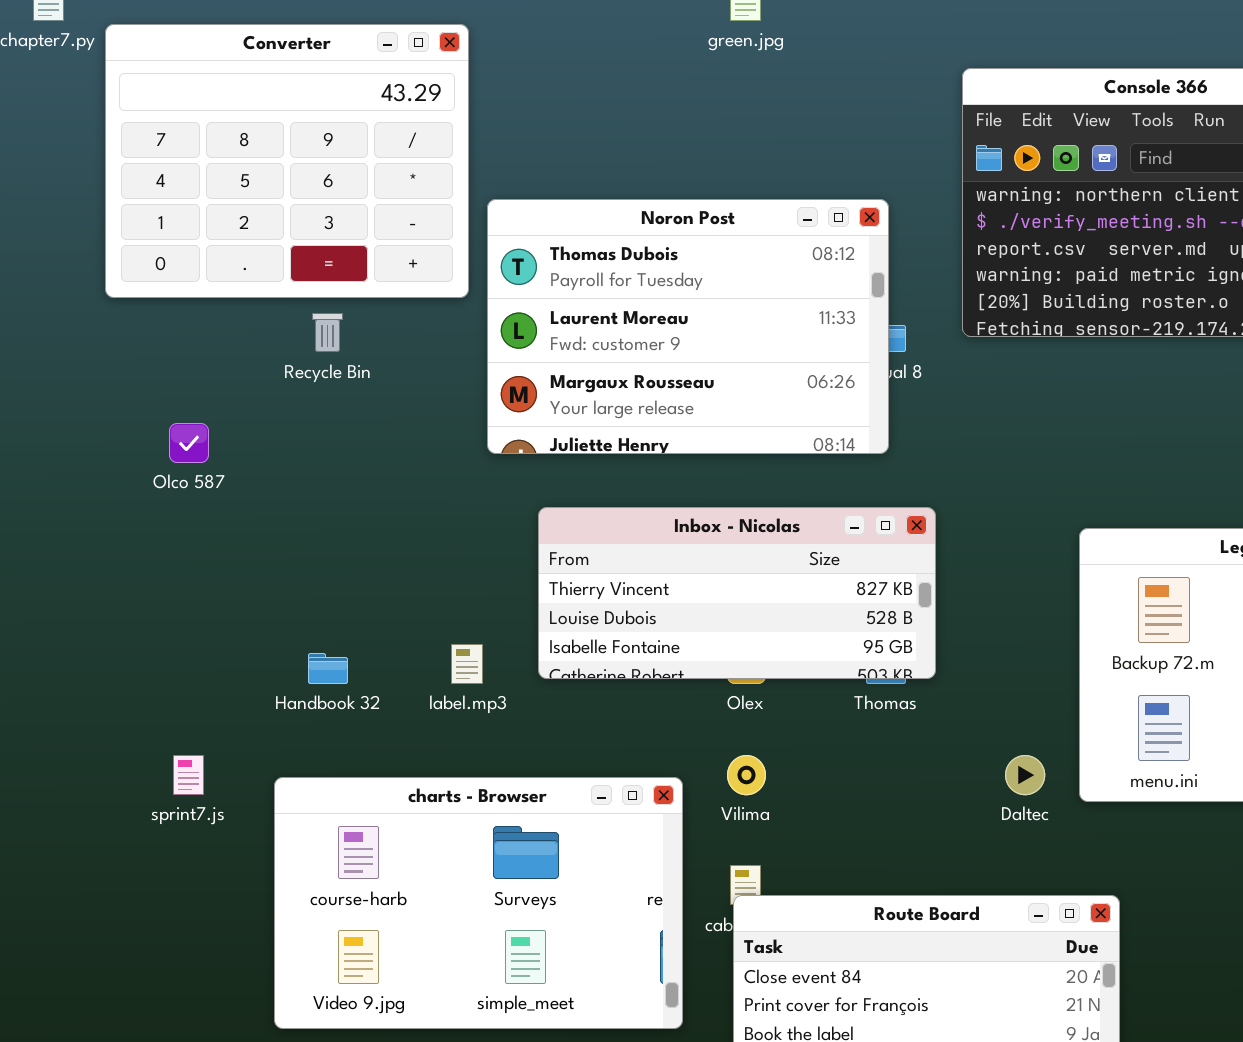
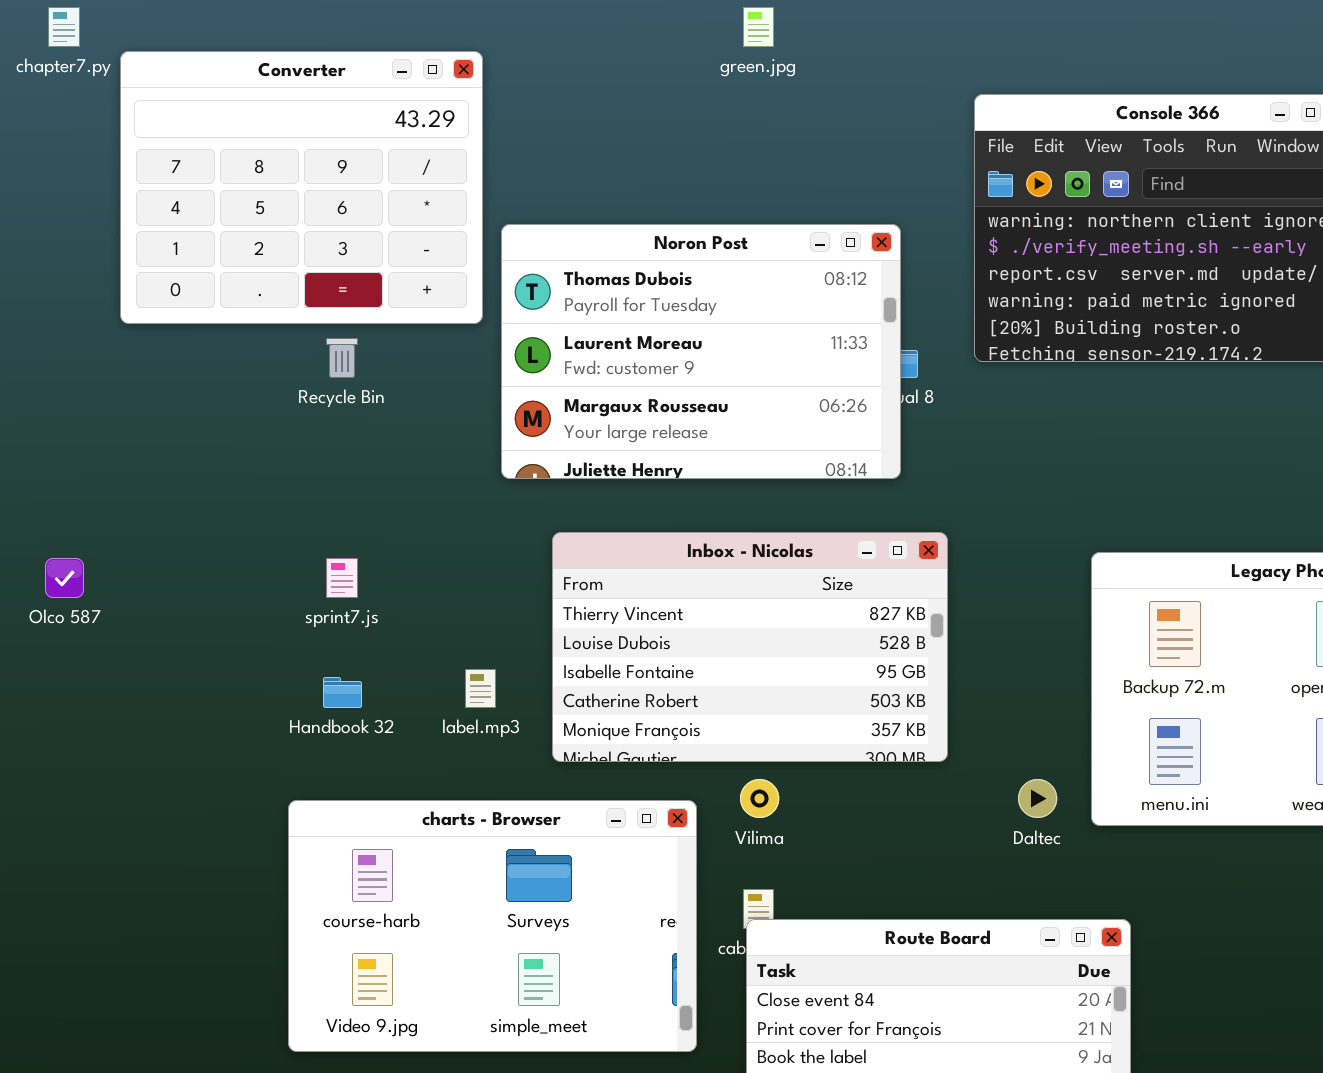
Olco 587: [169,423,209,463] -> [45,558,84,598], moved
Inbox - Nicolas: [538,507,936,679] -> [552,532,948,762], resized
sprint7.js: [173,755,204,795] -> [326,558,358,598], moved

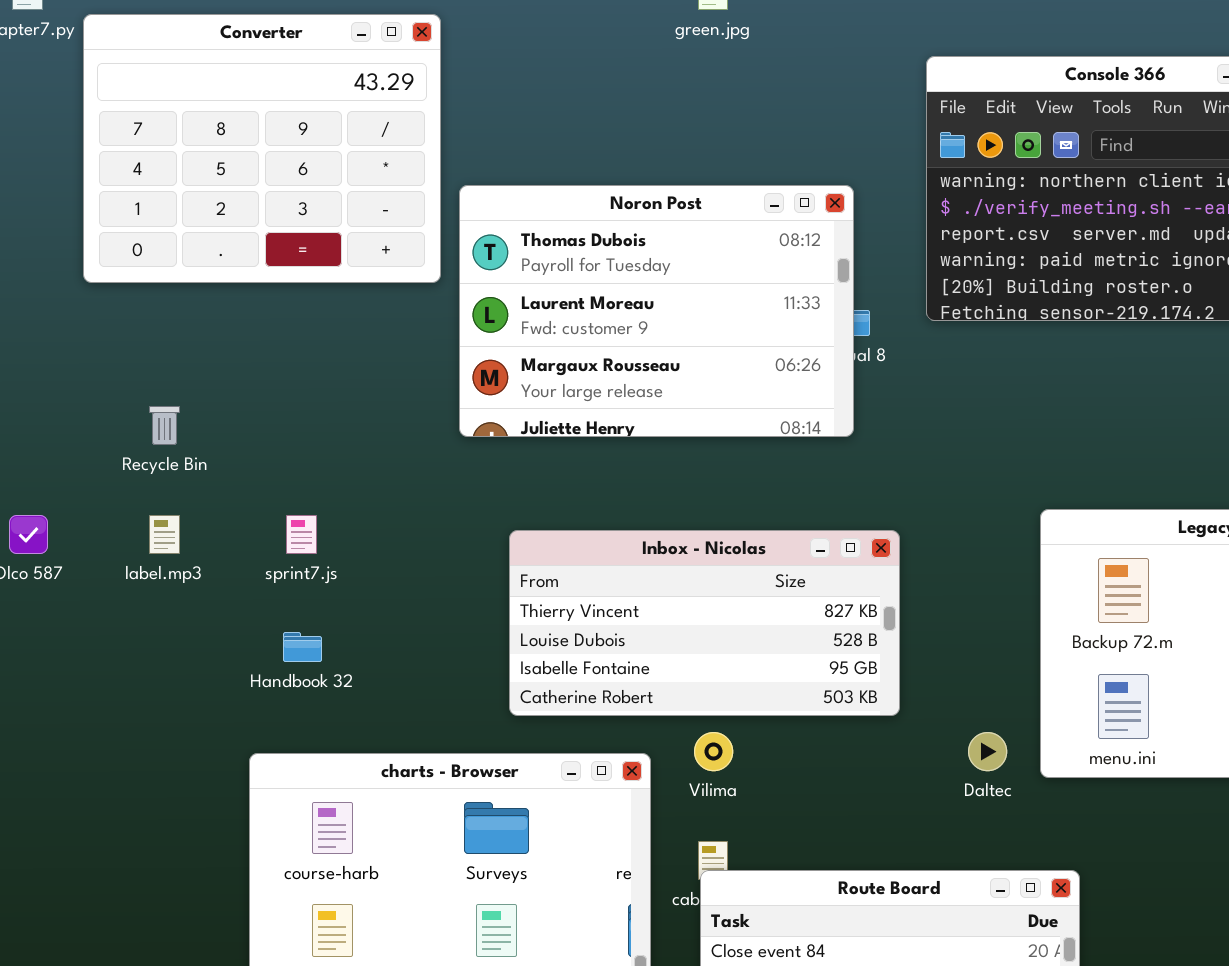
Recycle Bin: [326,338,358,378] -> [149,406,180,445], moved
Inbox - Nicolas: [552,532,948,762] -> [509,530,900,716], resized
label.mp3: [465,669,496,708] -> [149,515,180,554], moved

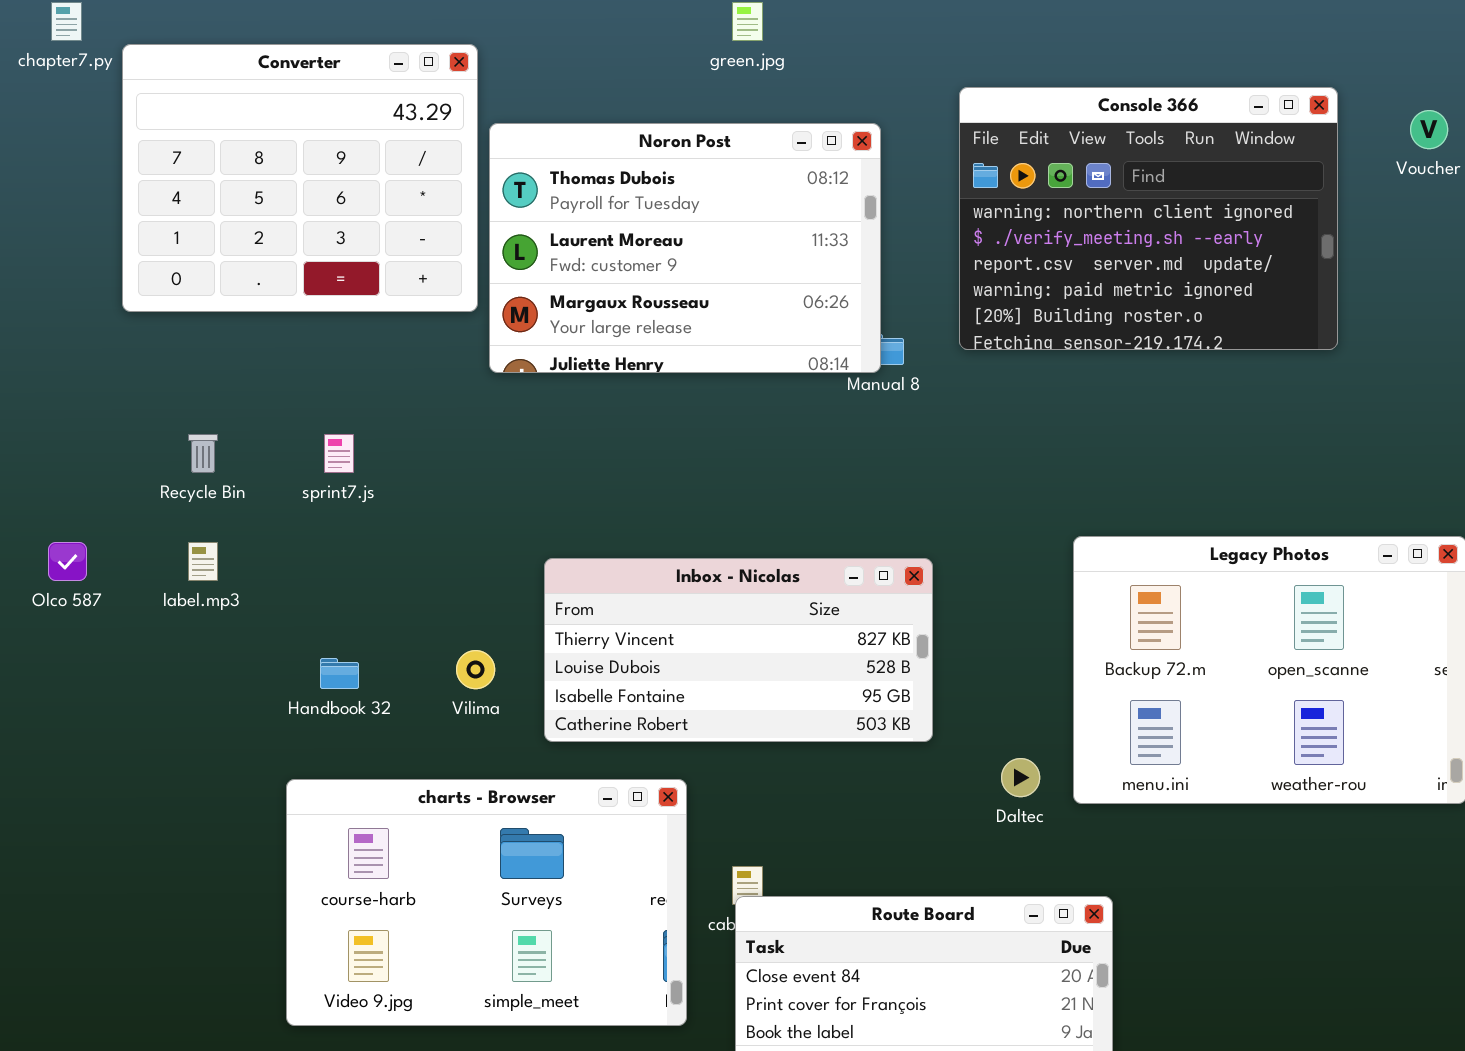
Noron Post: [459,185,854,437] -> [489,123,881,373], moved
sprint7.js: [286,515,317,554] -> [324,434,354,473], moved
Vilima: [694,732,733,771] -> [456,650,495,689], moved

